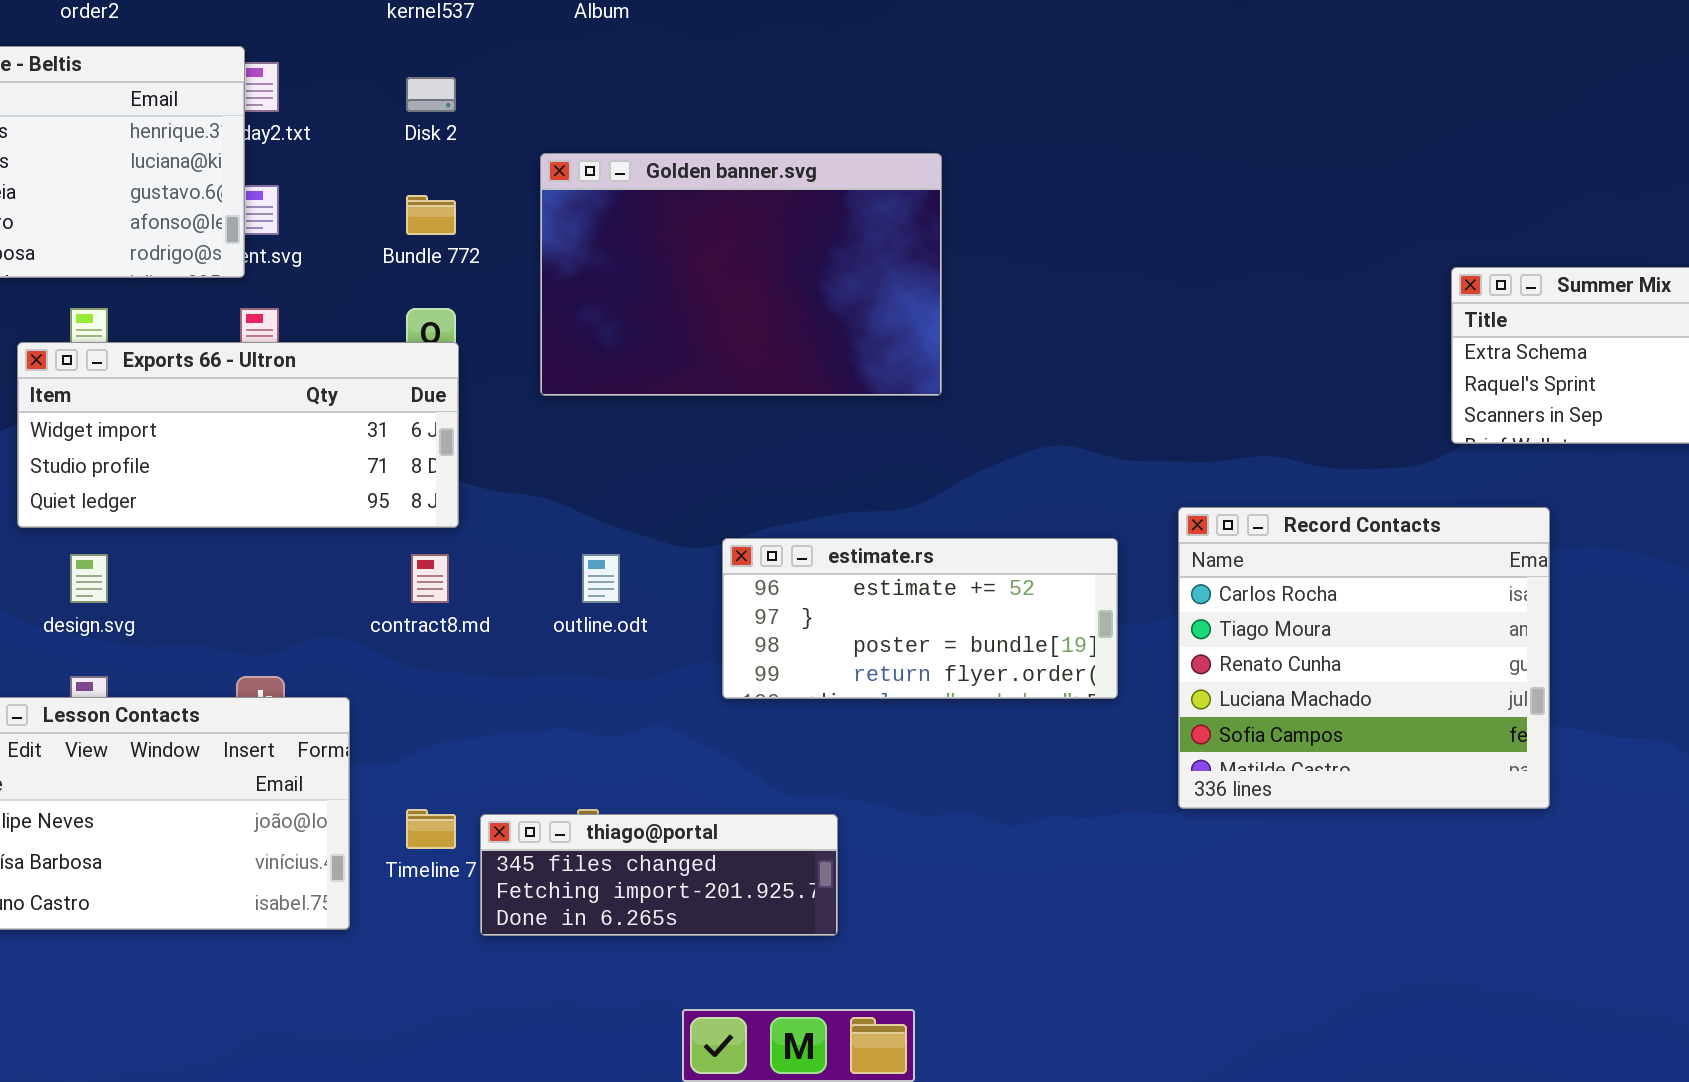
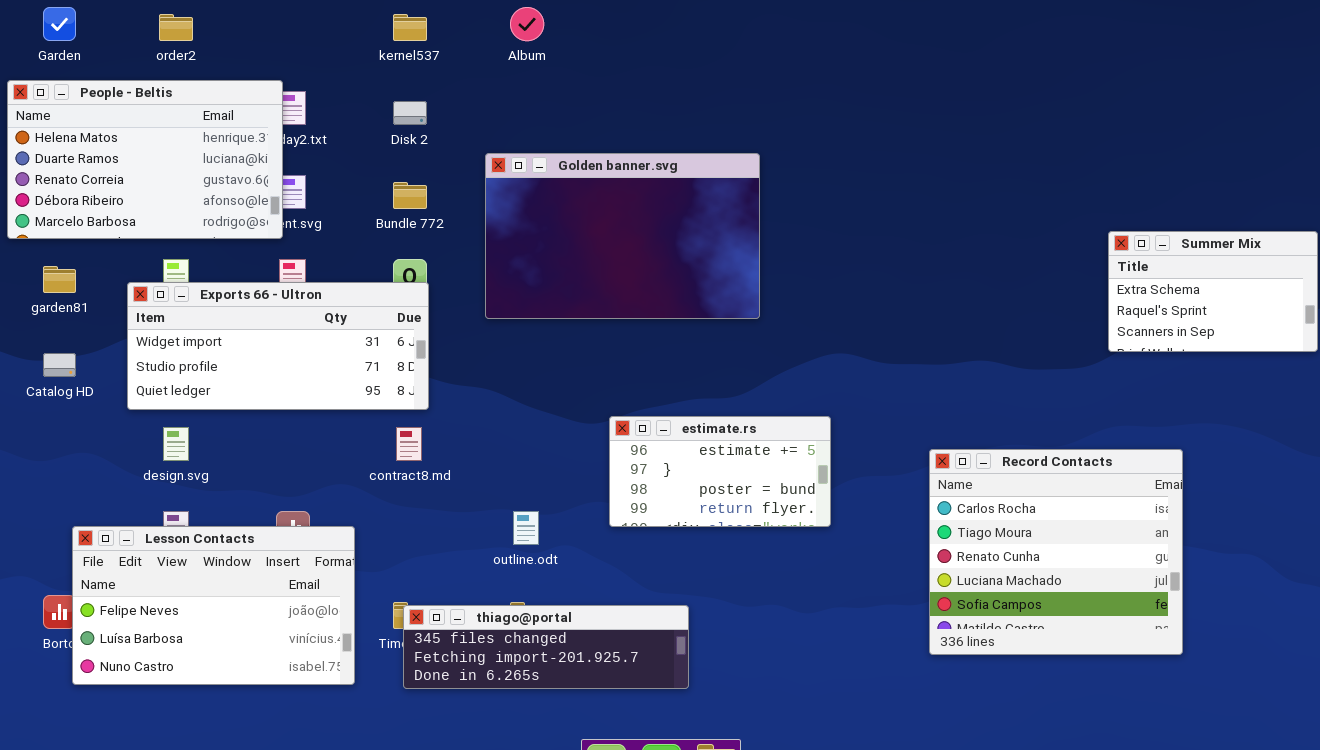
Record Contacts: [1178,507,1550,809] -> [929,449,1183,655], moved
estimate.rs: [722,538,1118,699] -> [609,416,831,527], resized
outline.odt: [582,554,620,603] -> [513,511,539,545], moved
thiago@portal: [480,814,838,936] -> [403,605,689,689], resized

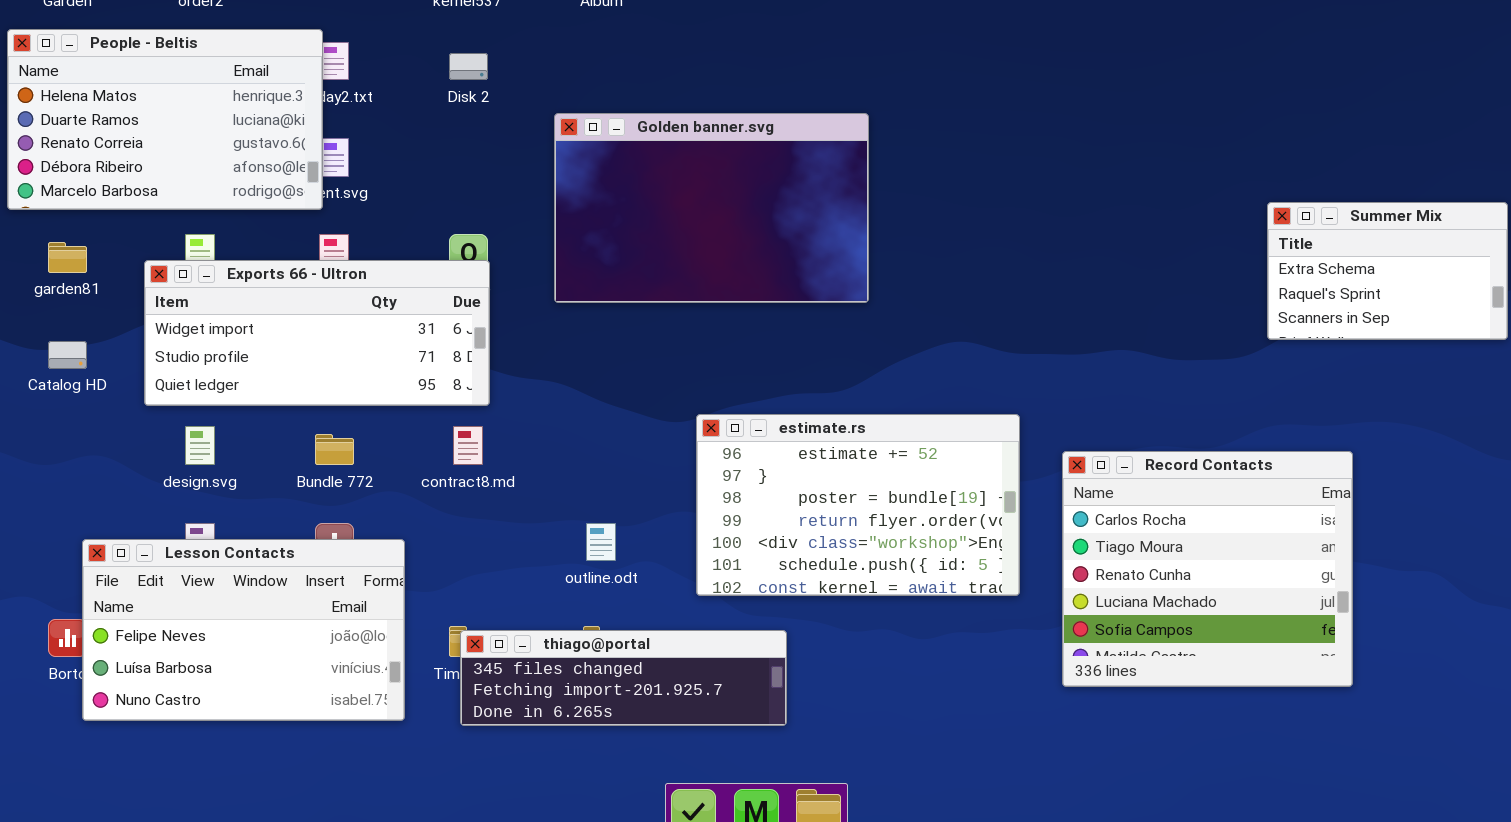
Bundle 772: [393,182,427,209] -> [315,434,354,465], moved
estimate.rs: [609,416,831,527] -> [696,414,1020,596], resized

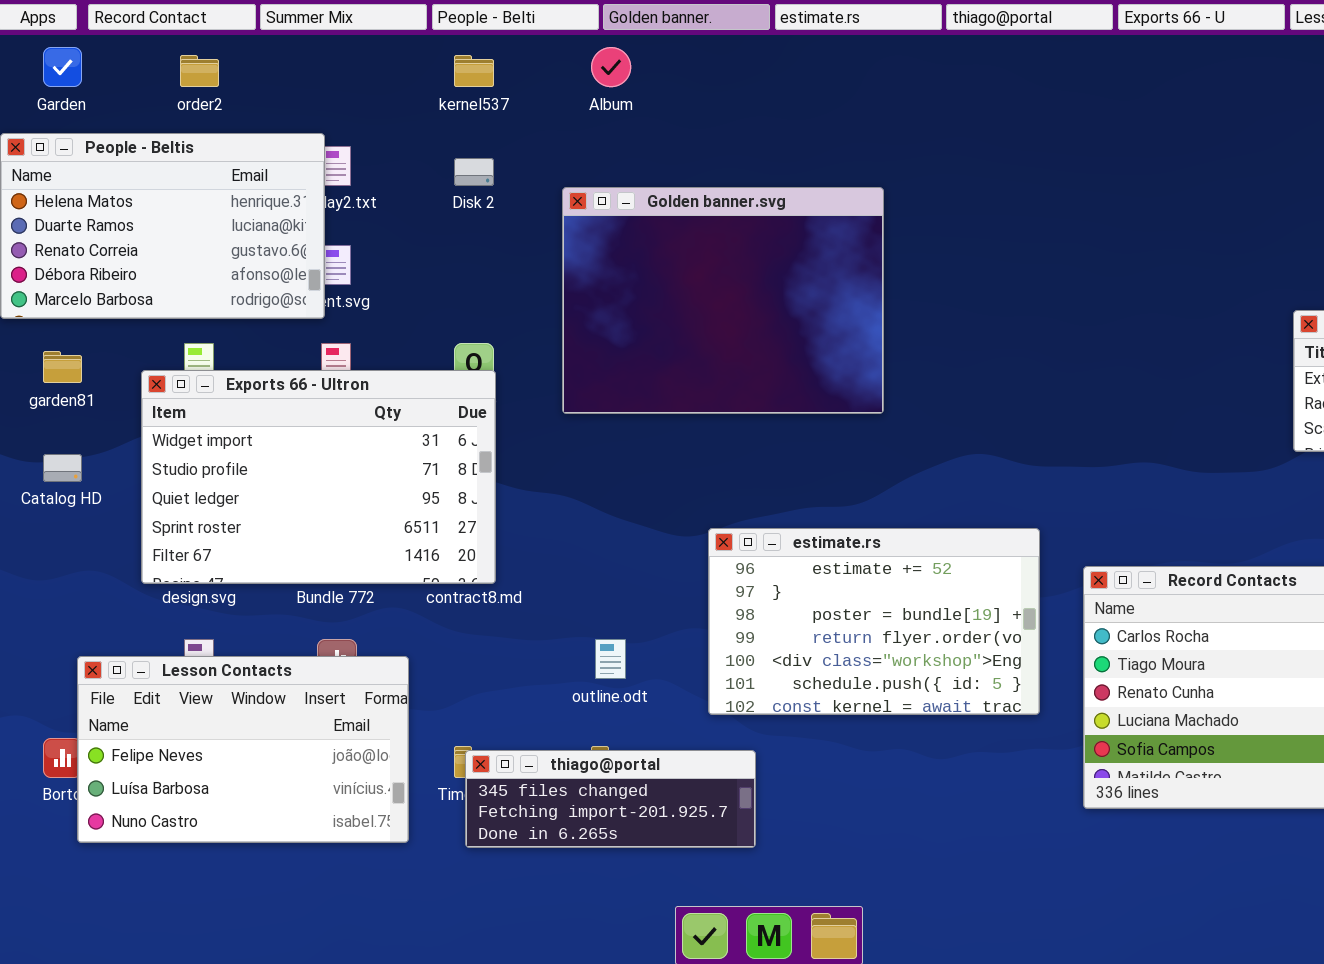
Golden banner.svg: [554,113,869,303] -> [562,187,884,414], resized
Exports 66 - Ultron: [144,260,490,406] -> [141,370,496,584], resized
thiago@portal: [460,630,787,726] -> [465,750,756,848], resized

